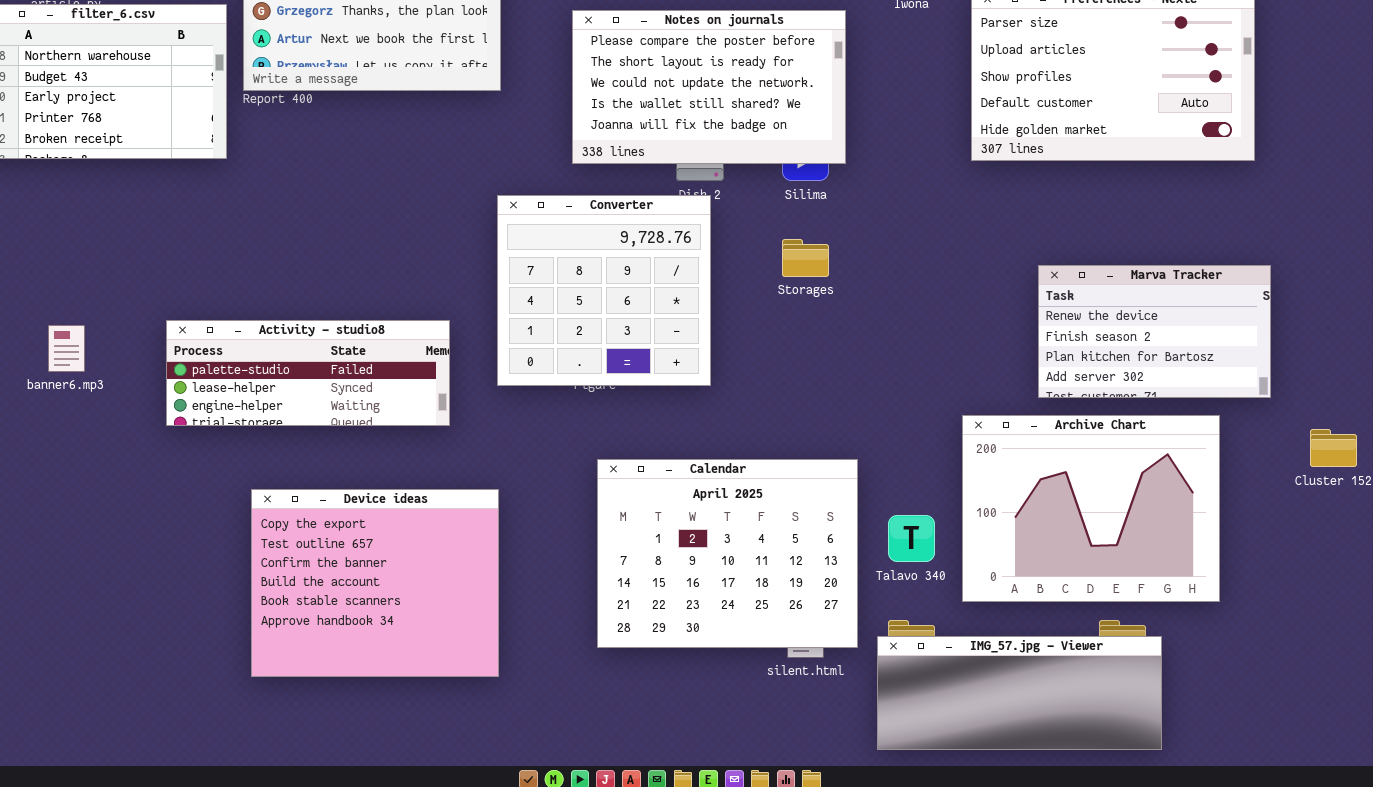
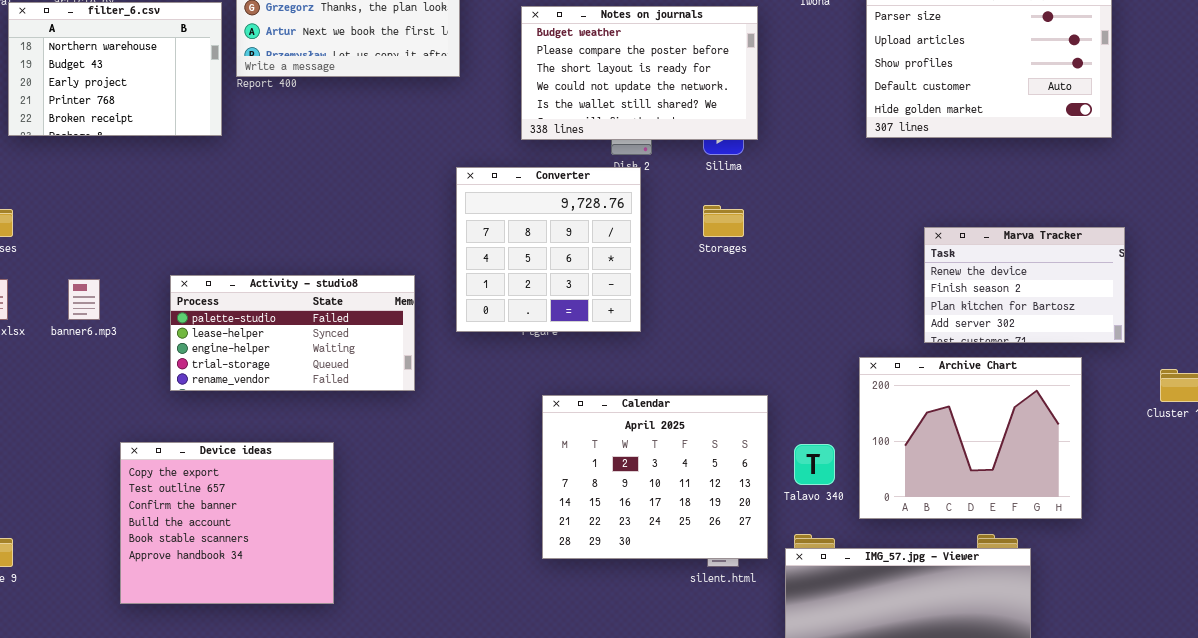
Notes on journals: [572,10,846,164] -> [521,6,758,140], scrolled up 1 row
Activity - studio8: [166,320,450,426] -> [170,275,415,391], resized
Device ideas: [251,489,499,677] -> [120,442,334,604], moved

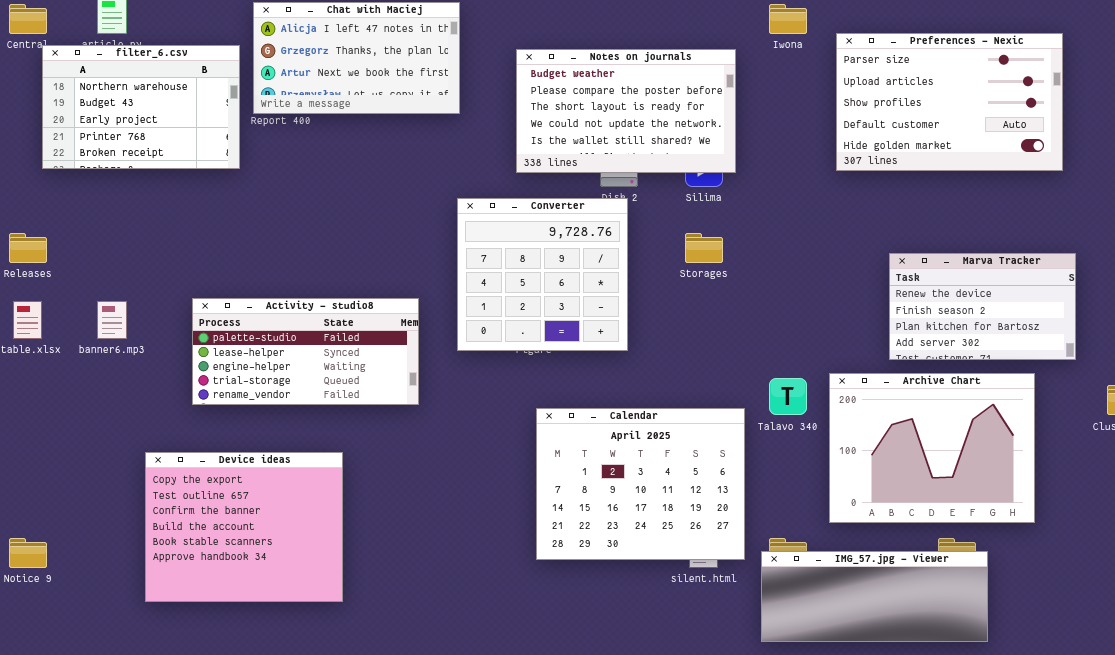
Talavo 340: [794,444,835,485] -> [769,378,807,415], moved

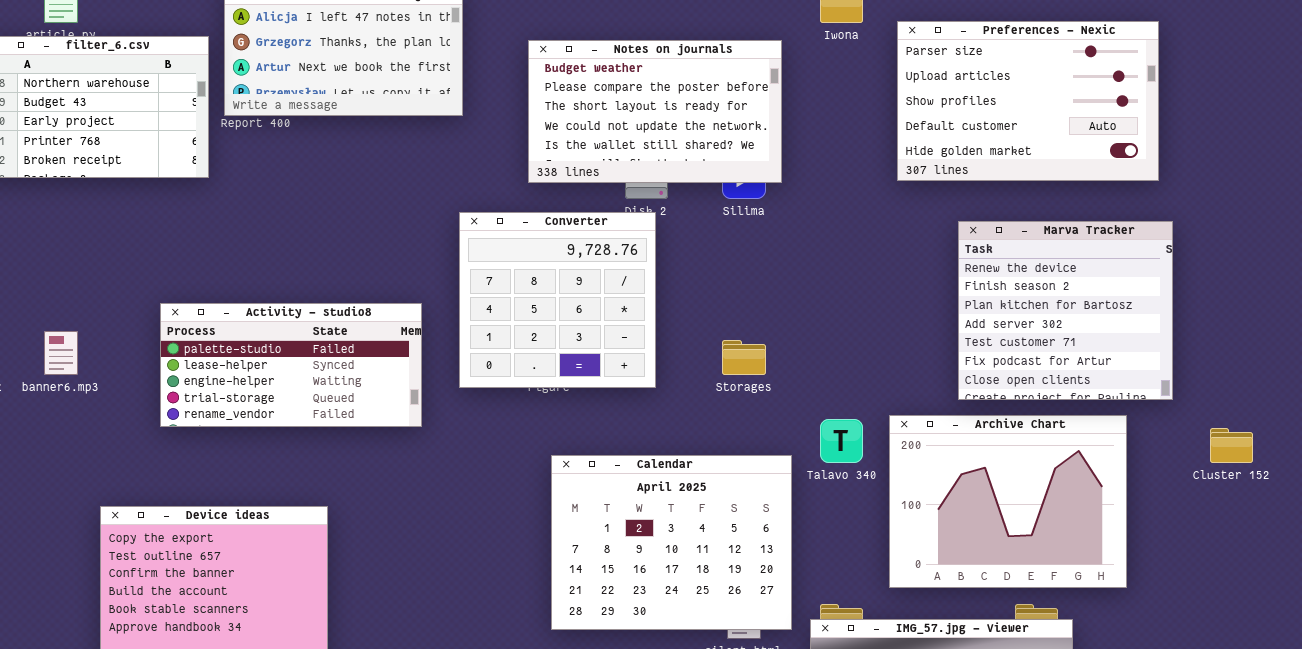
Storages: [685,233,723,263] -> [722,340,766,375], moved
Marva Tracker: [889,253,1076,360] -> [958,221,1173,400], resized
Activity - studio8: [192,298,419,405] -> [160,303,422,427], moved

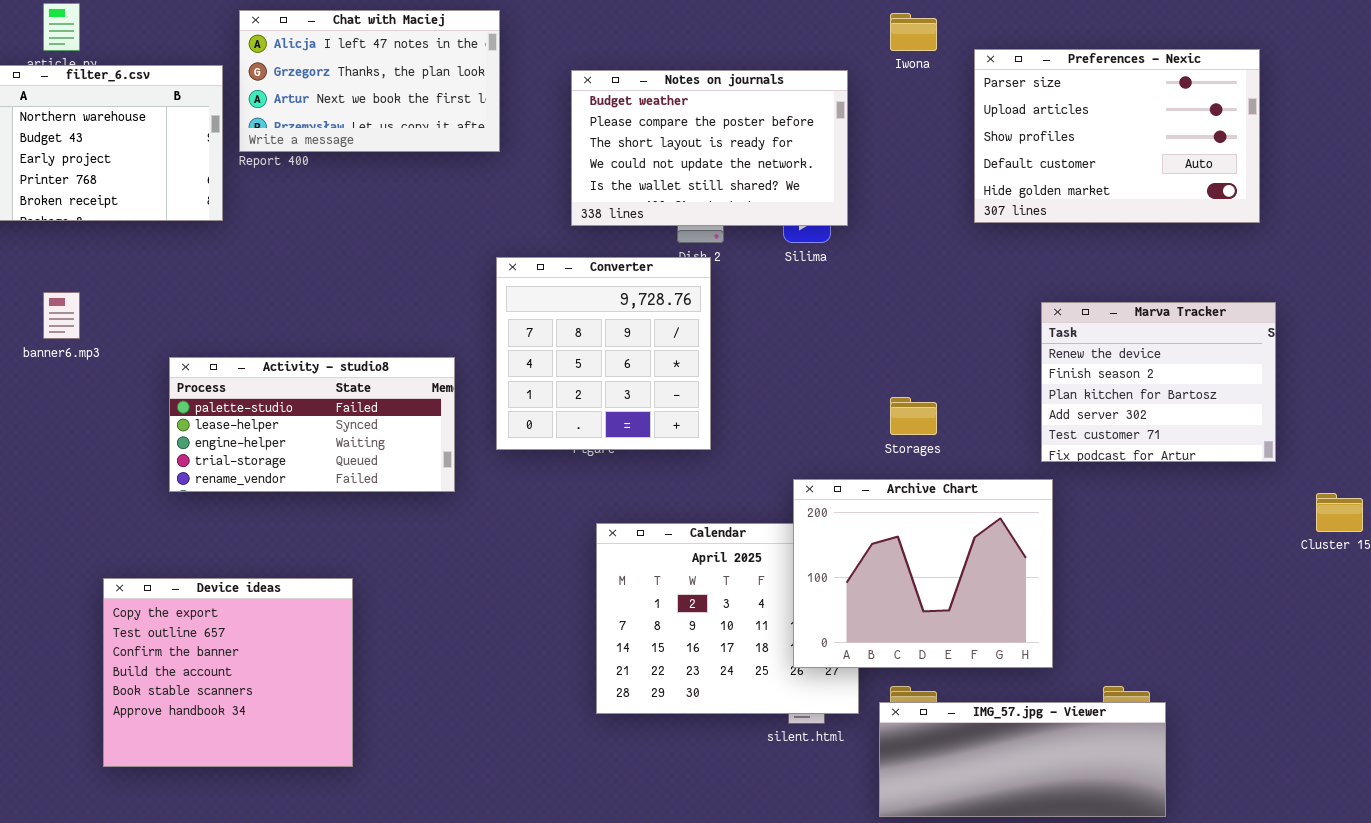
Marva Tracker: [958,221,1173,400] -> [1041,302,1276,462], resized
banner6.mp3: [44,331,78,375] -> [43,292,80,339], moved
Storages: [722,340,766,375] -> [890,397,937,435], moved
Archive Chart: [889,415,1127,588] -> [793,479,1053,668], moved

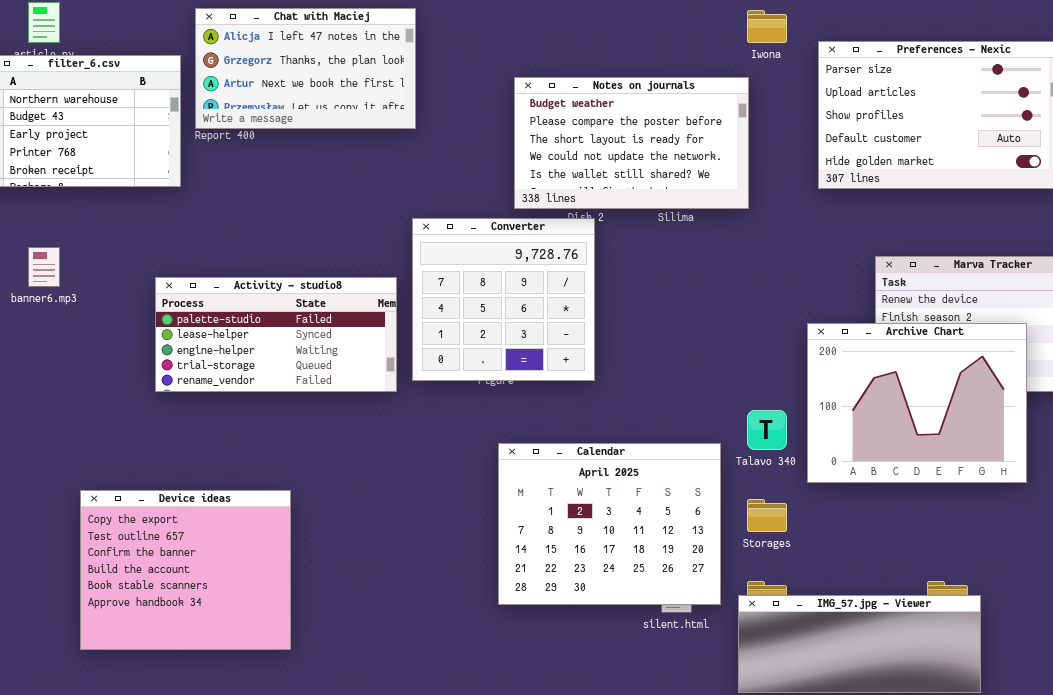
Notes on journals: [571,70,848,226] -> [514,77,749,209], moved
Activity - studio8: [169,357,455,492] -> [155,277,397,392], moved
Storages: [890,397,937,435] -> [747,499,787,532], moved
Archive Chart: [793,479,1053,668] -> [807,323,1027,483], moved

